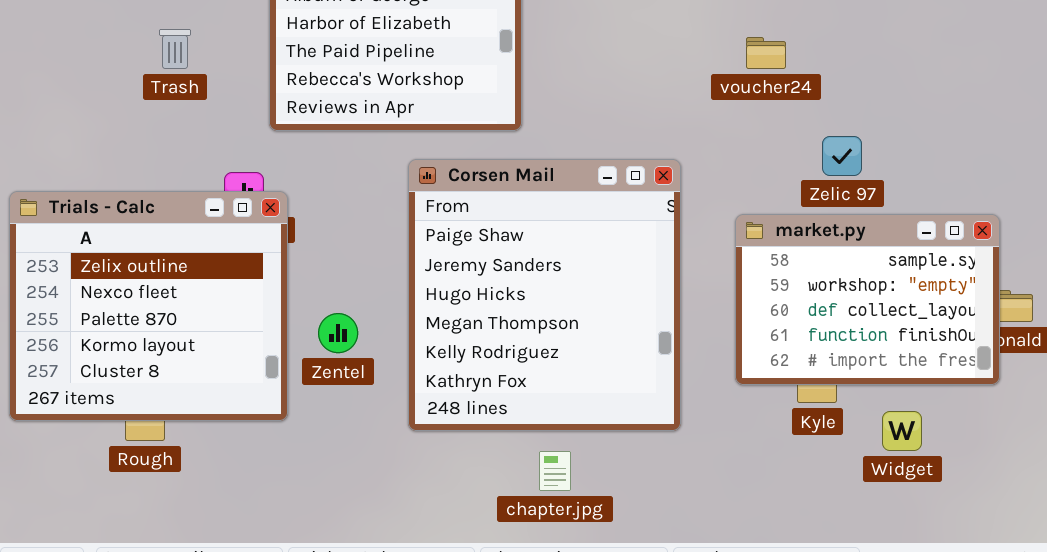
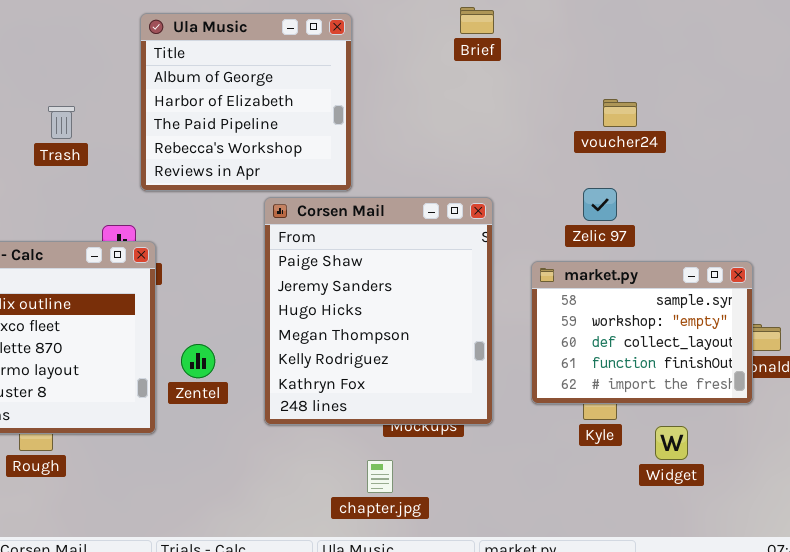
voucher24: [746,37,786,69] -> [603,99,637,127], moved
Zelic 97: [822,136,862,176] -> [583,188,617,221], moved
Corsen Mail: [408,159,681,431] -> [264,197,493,425], moved

